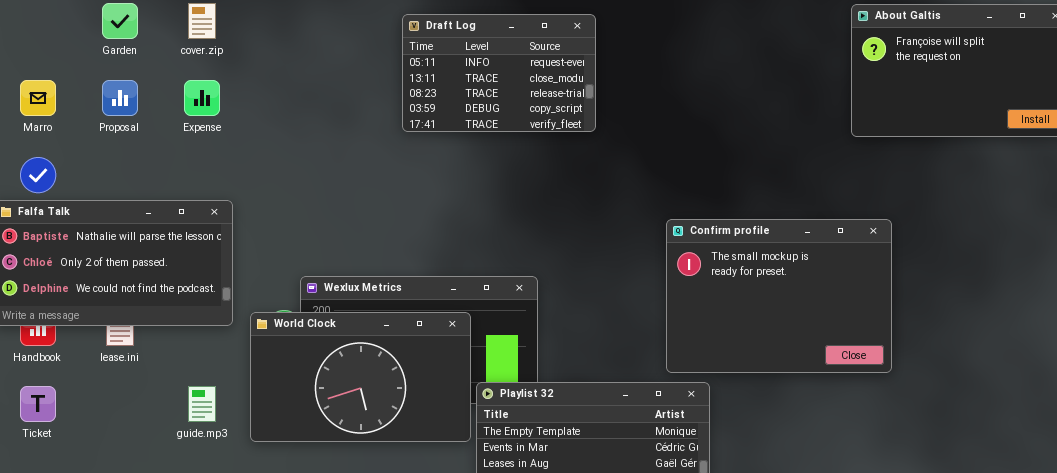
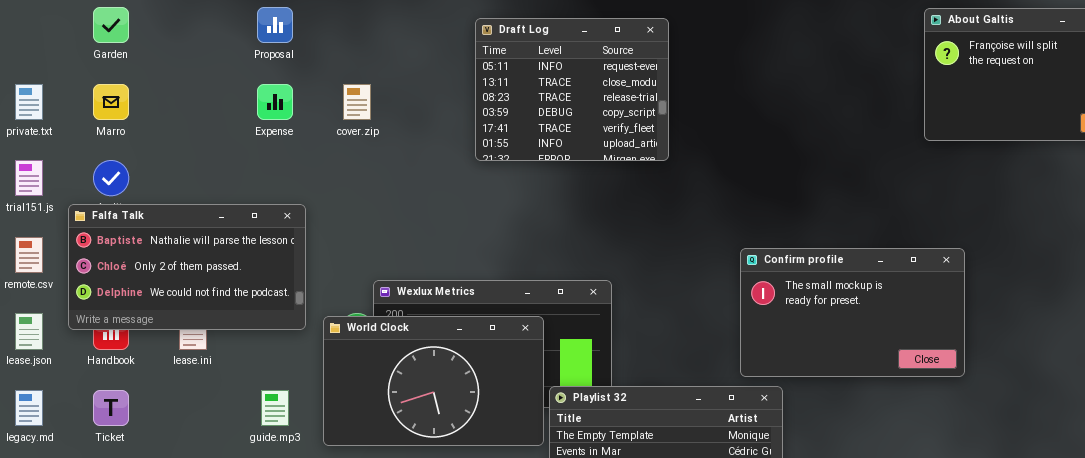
Garden: [102,3,138,39] -> [93,7,129,43], moved
cover.zip: [188,3,216,39] -> [343,84,371,120], moved
Draft Log: [402,14,596,132] -> [475,18,669,161], resized
Proposal: [102,80,138,116] -> [257,7,293,43], moved
Confirm profile: [666,219,892,373] -> [740,248,965,377], resized

